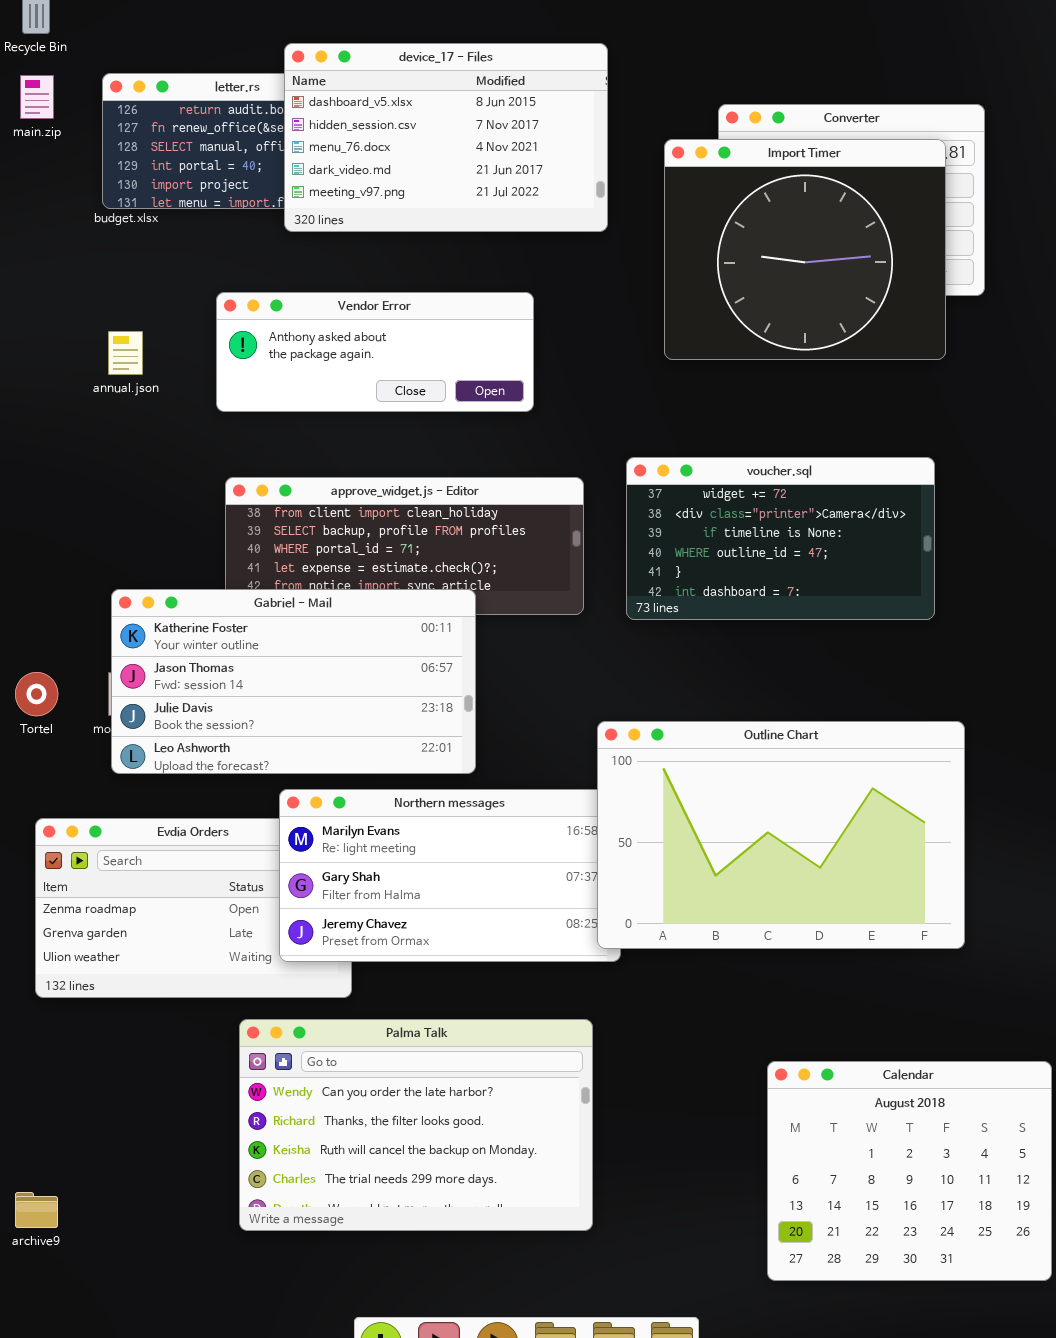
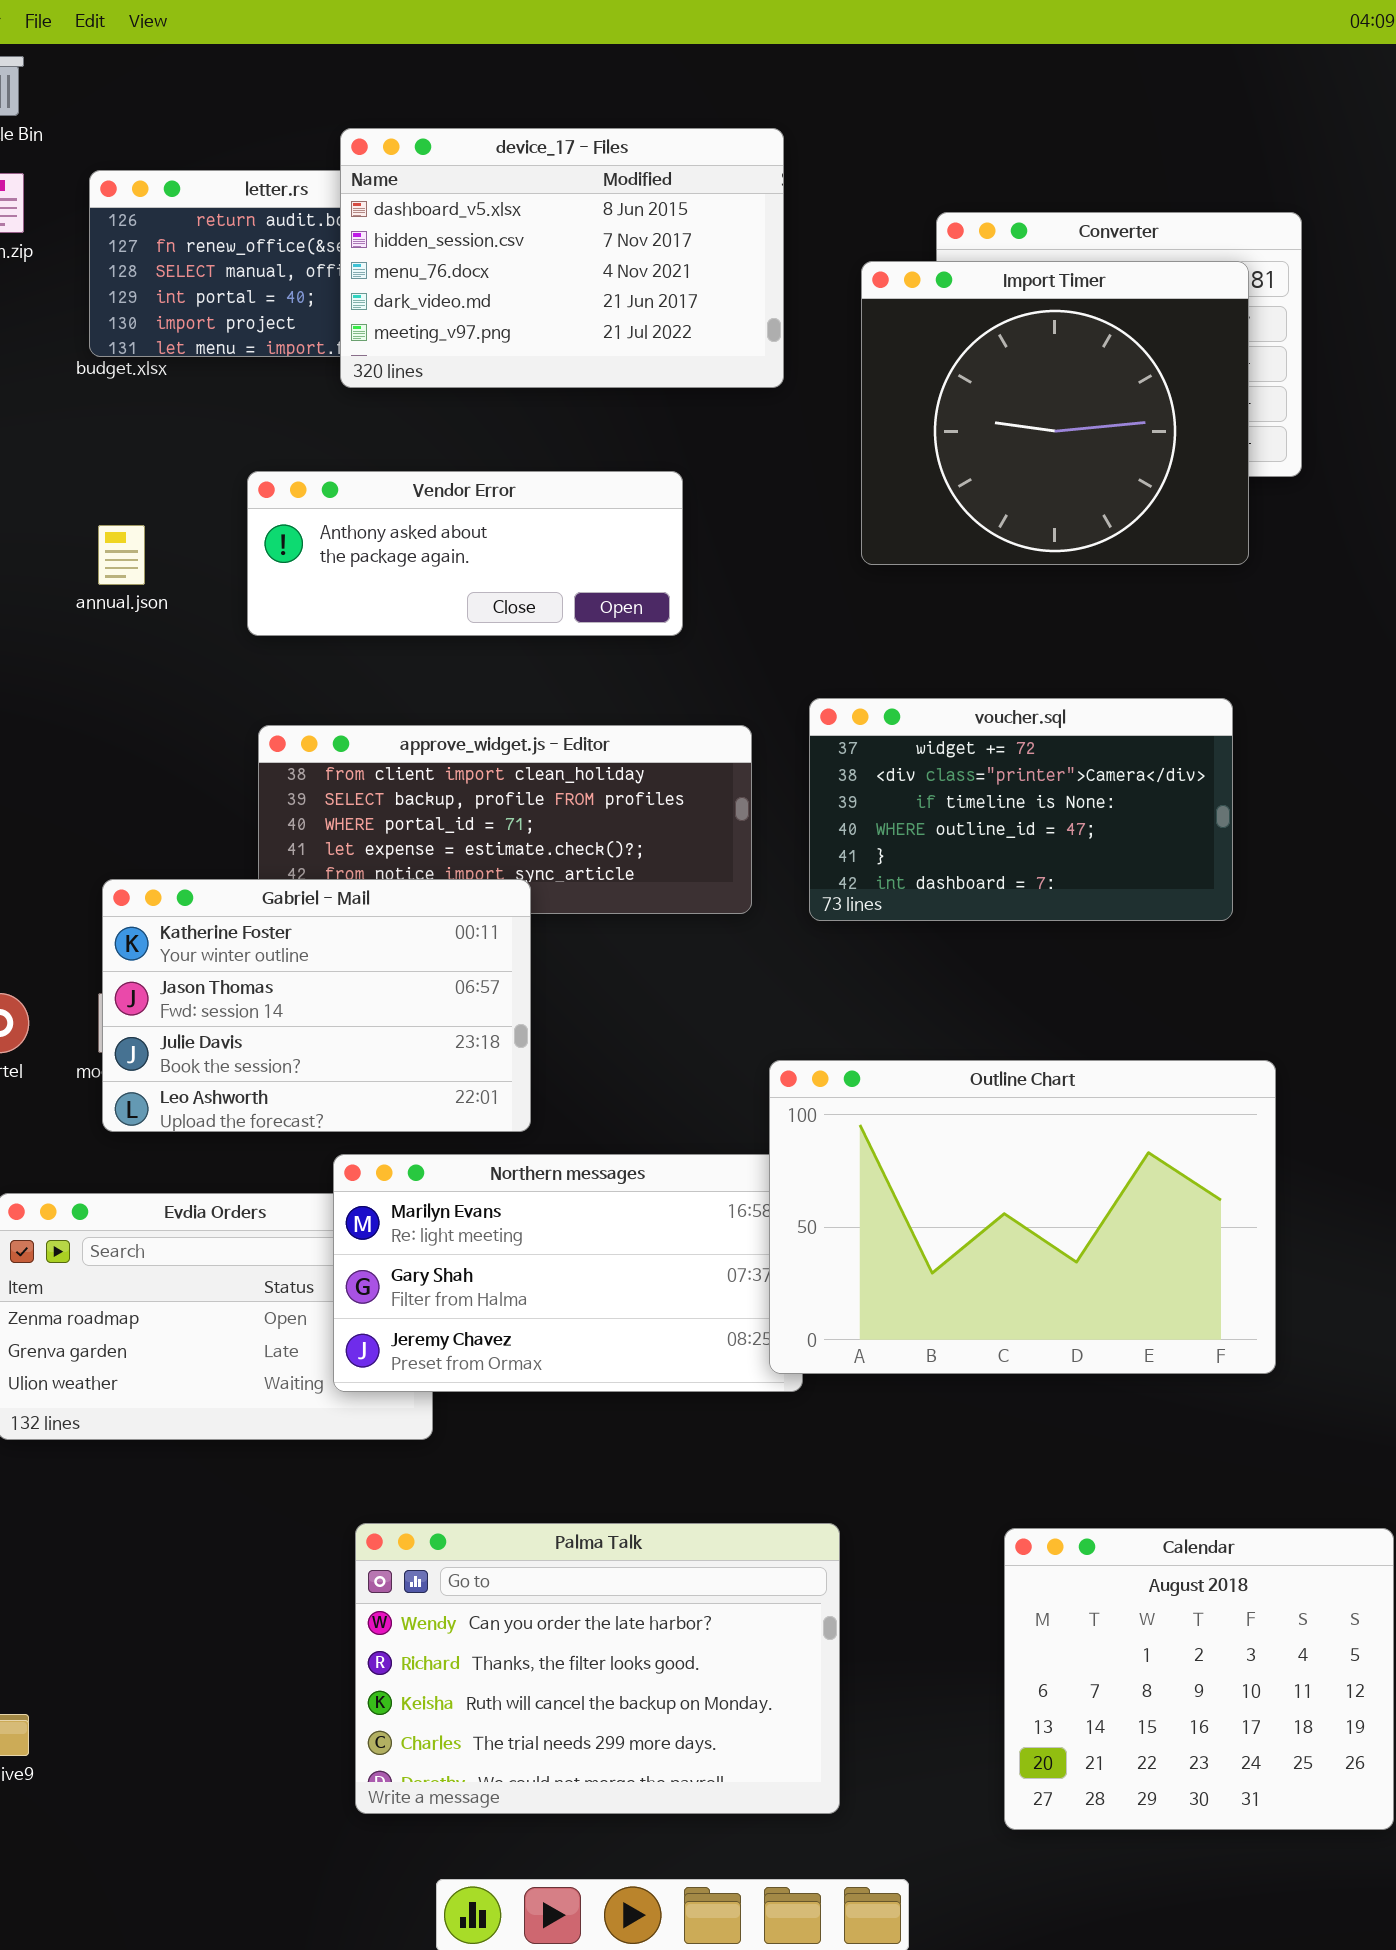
Gabriel - Mail: [111,589,476,774] -> [102,879,531,1132], resized
Palma Talk: [239,1019,593,1231] -> [355,1523,840,1814], moved

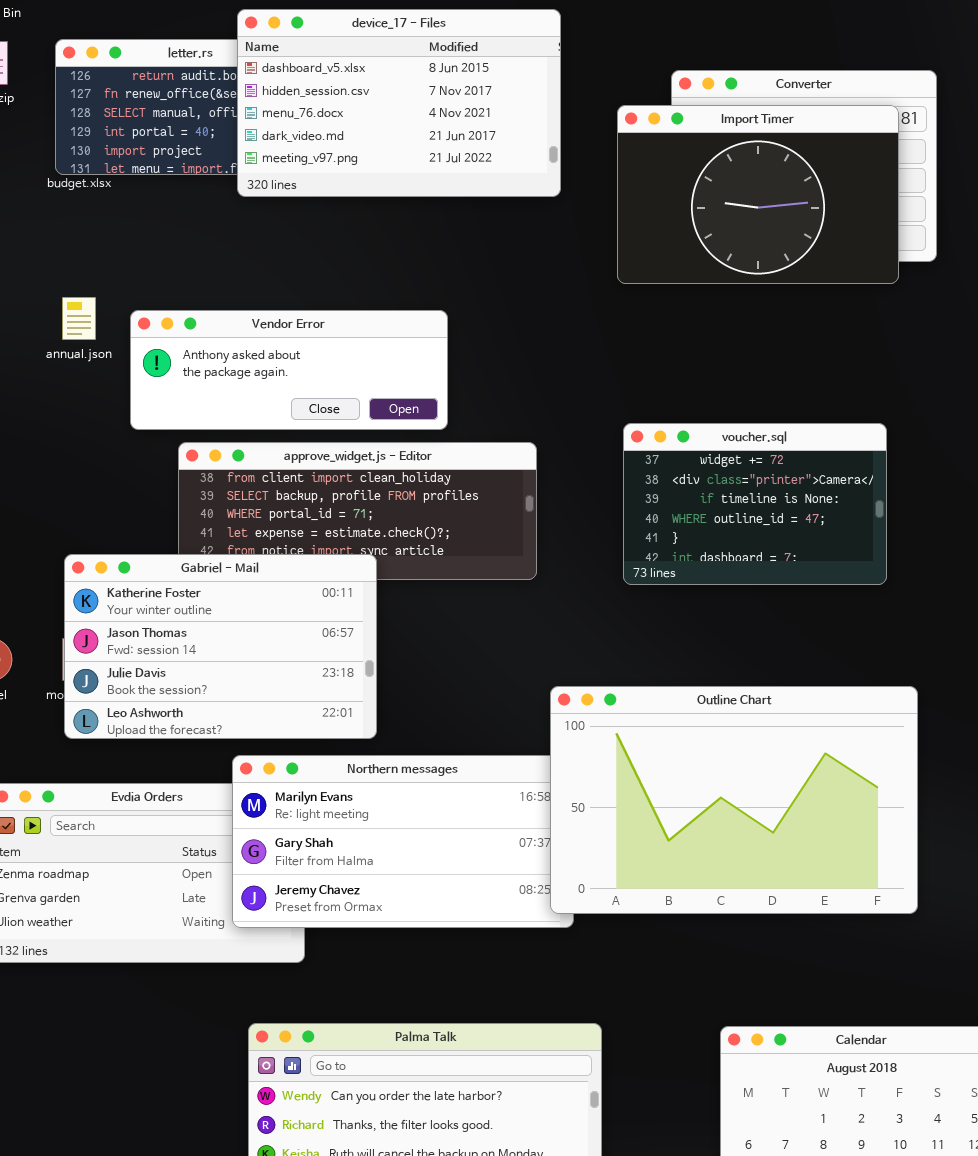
Import Timer: [861,261,1249,565] -> [617,105,899,284], resized
Vendor Error: [247,471,683,636] -> [130,310,448,430], moved
voucher.sql: [809,698,1233,921] -> [623,423,887,585], resized

